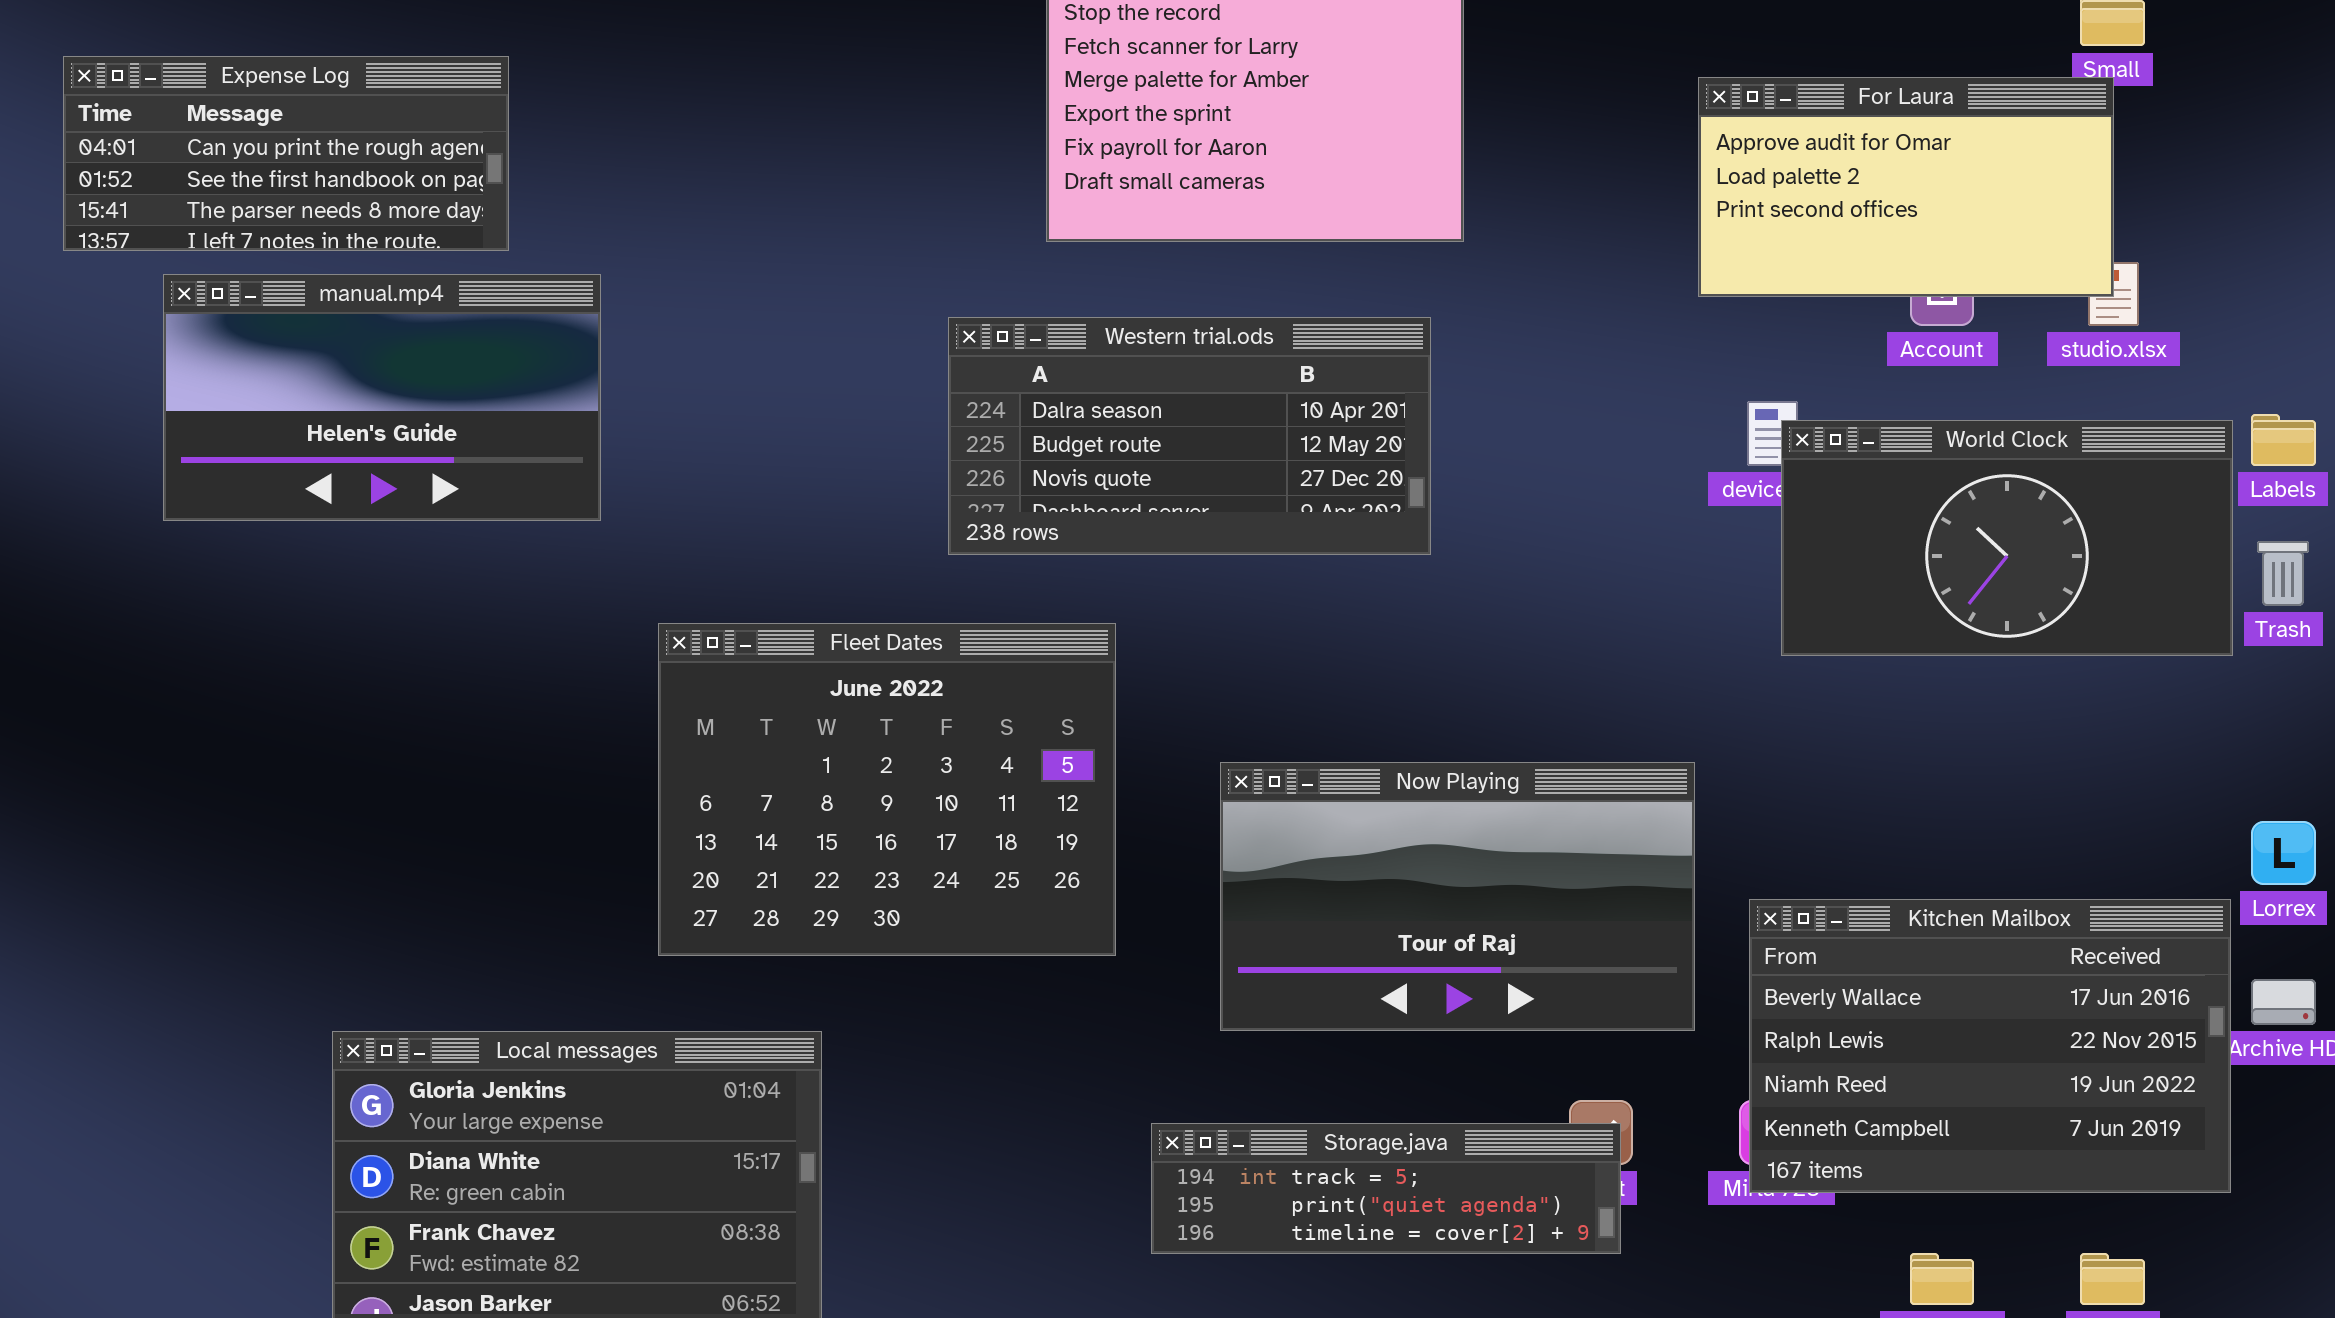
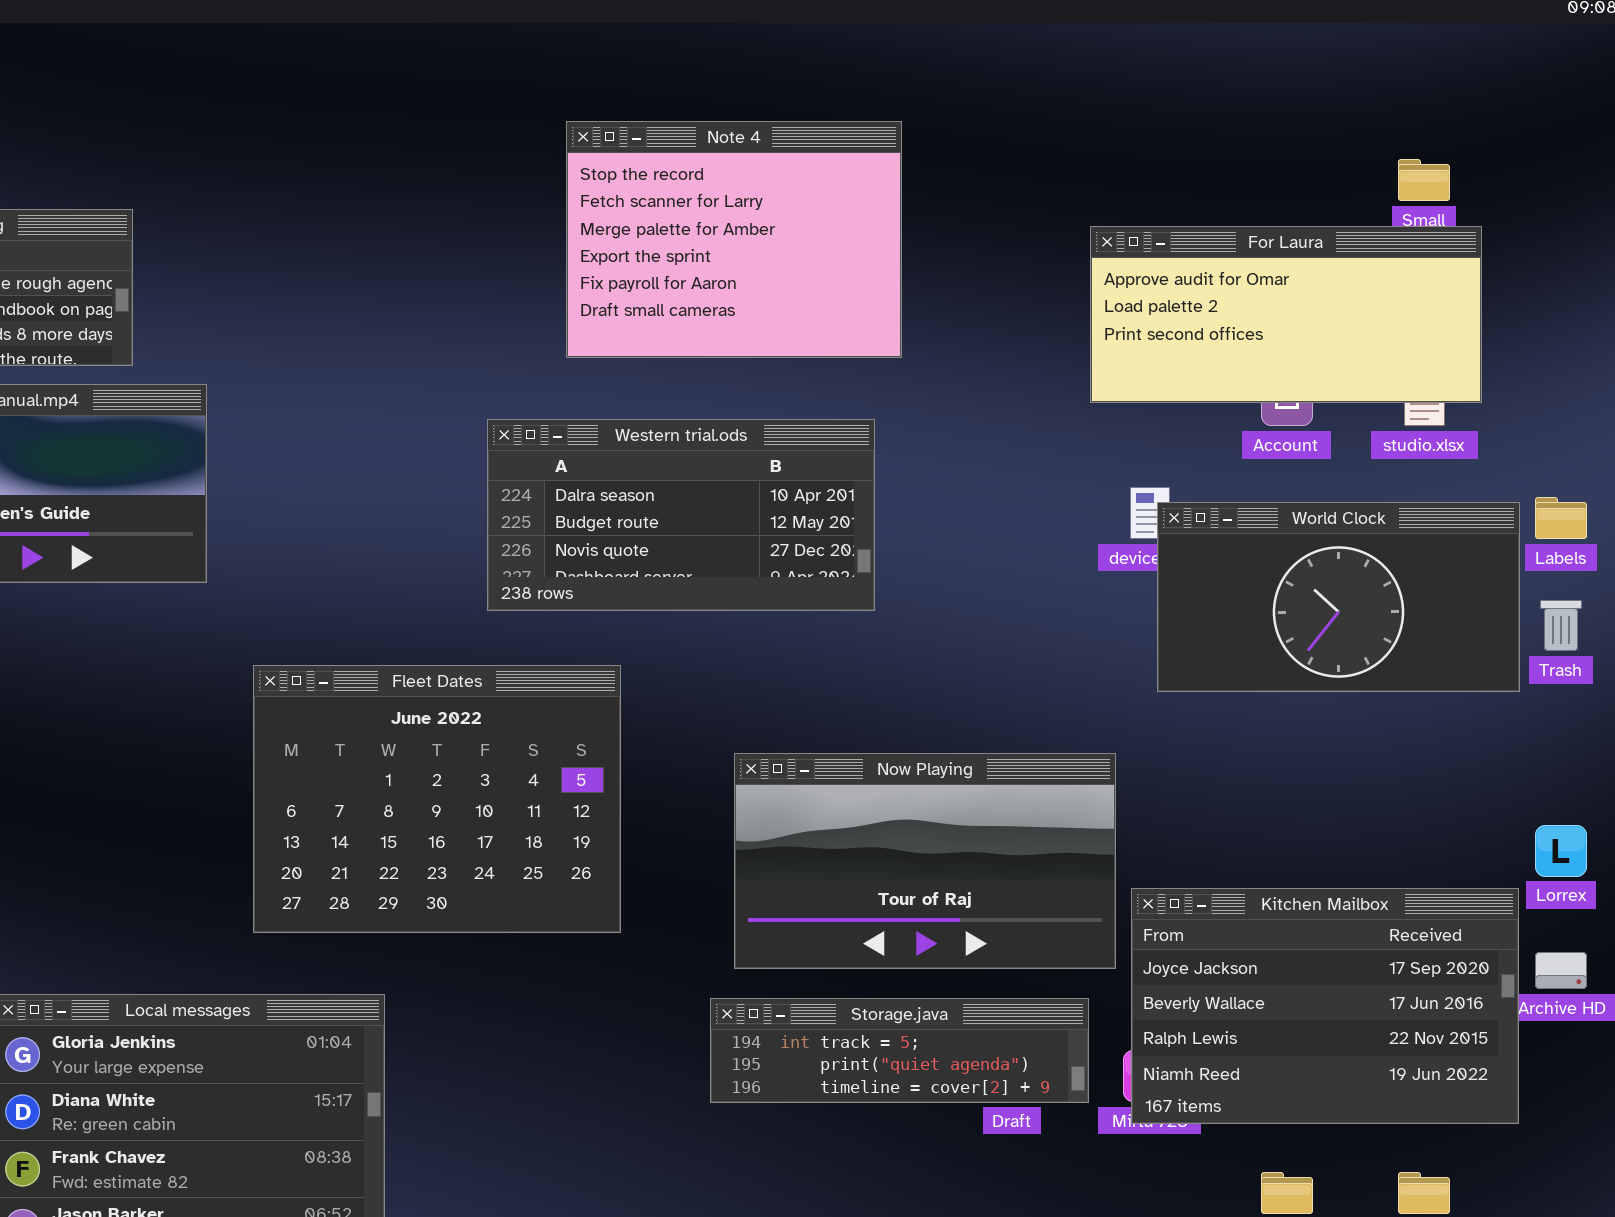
For Laura: [1698,77,2114,297] -> [1090,226,1482,403], resized
Now Playing: [1220,762,1695,1031] -> [734,753,1116,969], moved
Kitchen Mailbox: [1749,899,2231,1193] -> [1131,888,1519,1124], scrolled up 1 row
Storage.java: [1151,1123,1621,1254] -> [710,998,1089,1103], moved

